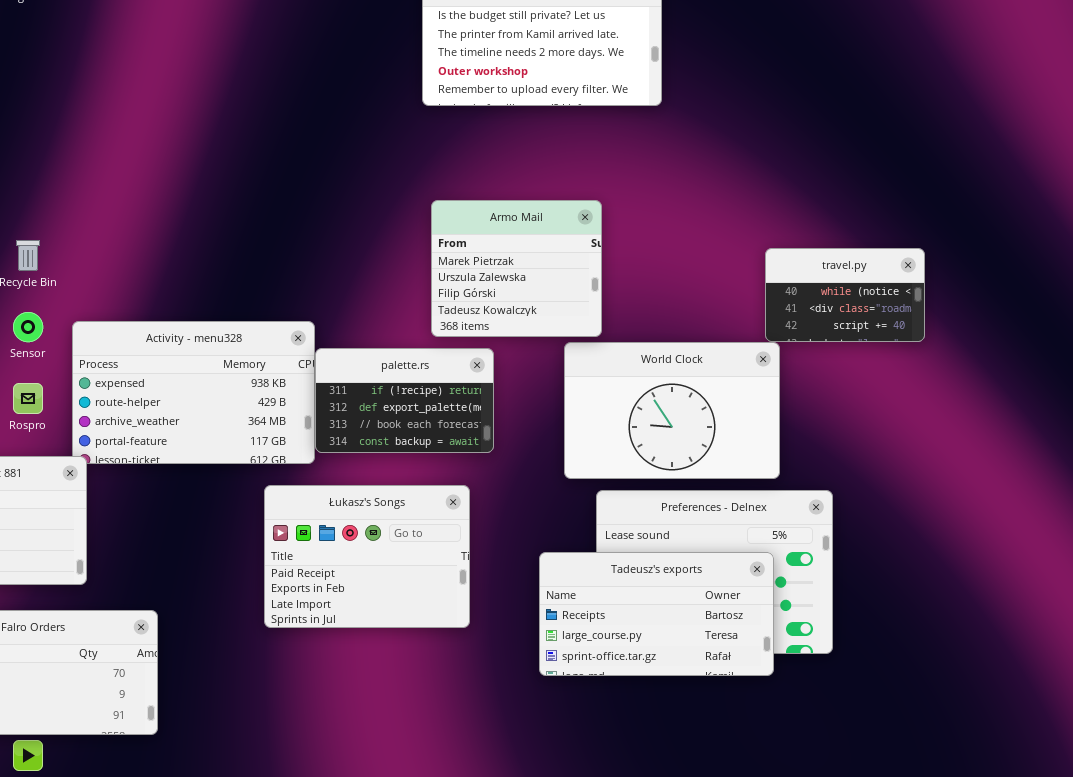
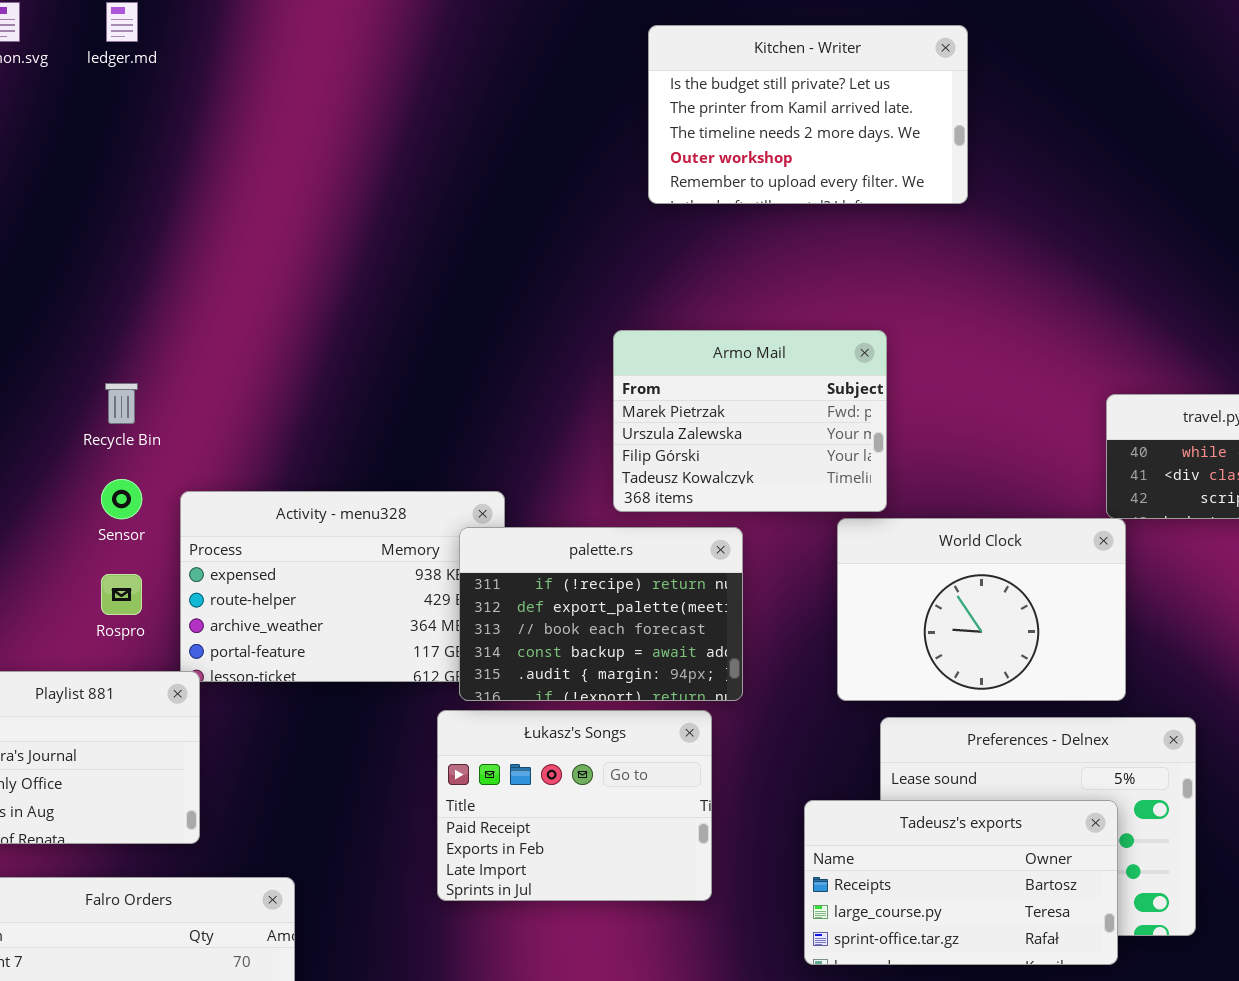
Armo Mail: [431,200,602,337] -> [613,330,887,512], resized
palette.rs: [315,348,494,453] -> [459,527,743,701], resized

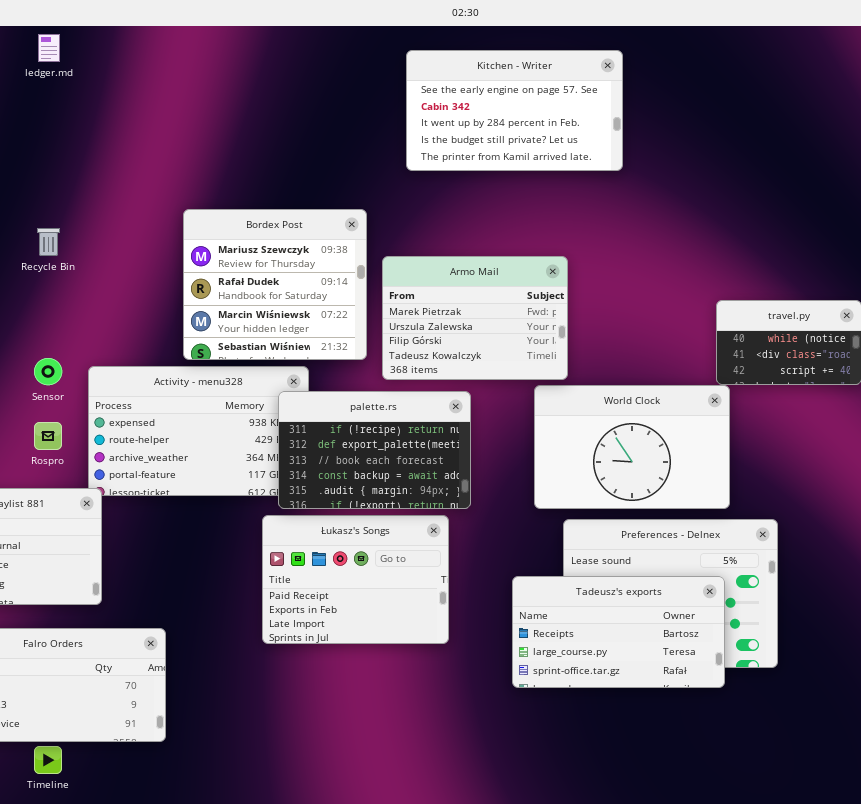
Kitchen - Writer: [648,25,968,204] -> [406,50,623,171], scrolled up 3 rows
Bordex Post: none -> [183,209,367,360], opened
Recycle Bin: [105,383,138,424] -> [37,228,60,256], moved

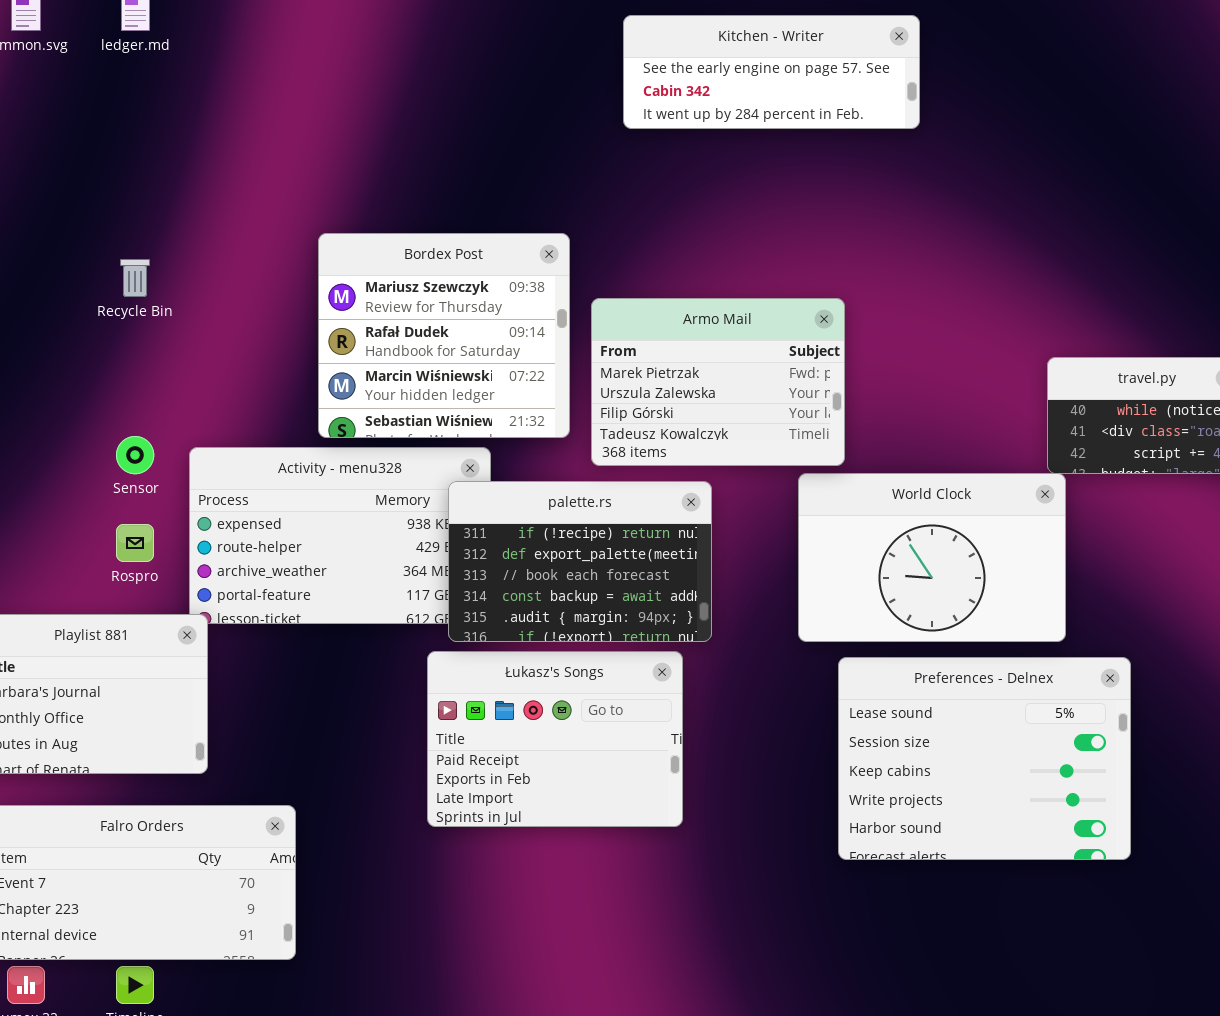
Kitchen - Writer: [406,50,623,171] -> [623,15,920,129], resized
Tadeusz's exports: [512,576,725,688] -> none, closed

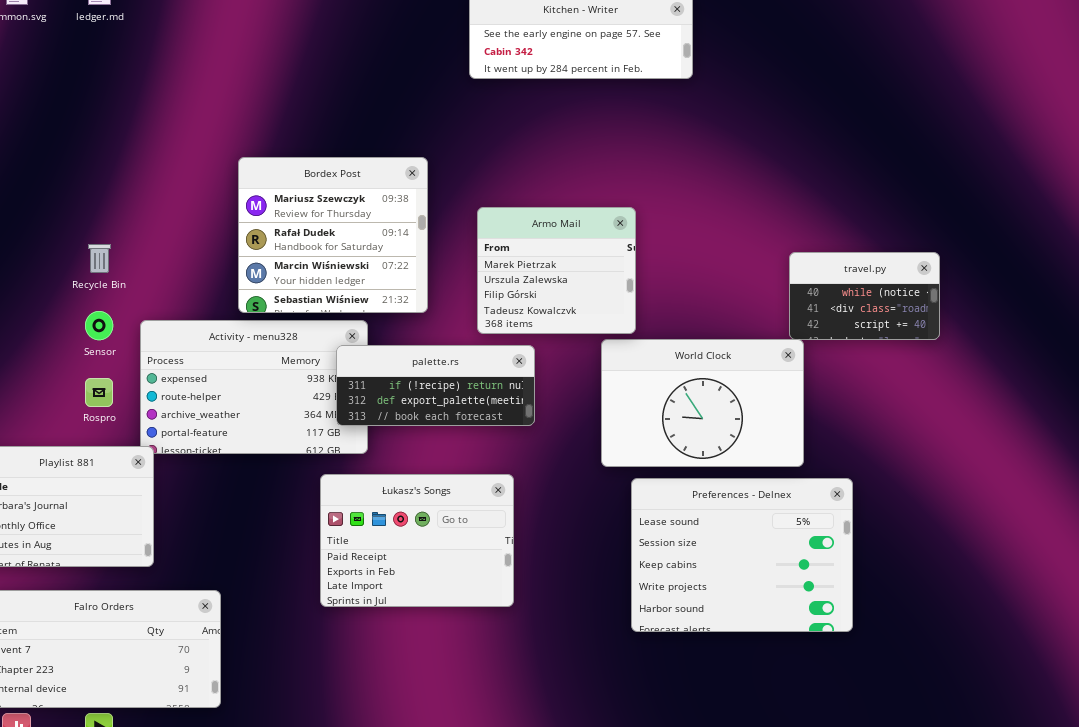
Recycle Bin: [120,259,150,297] -> [88,244,111,273], moved
Armo Mail: [591,298,845,466] -> [477,207,636,334], resized
palette.rs: [448,481,712,642] -> [336,345,535,426], resized

